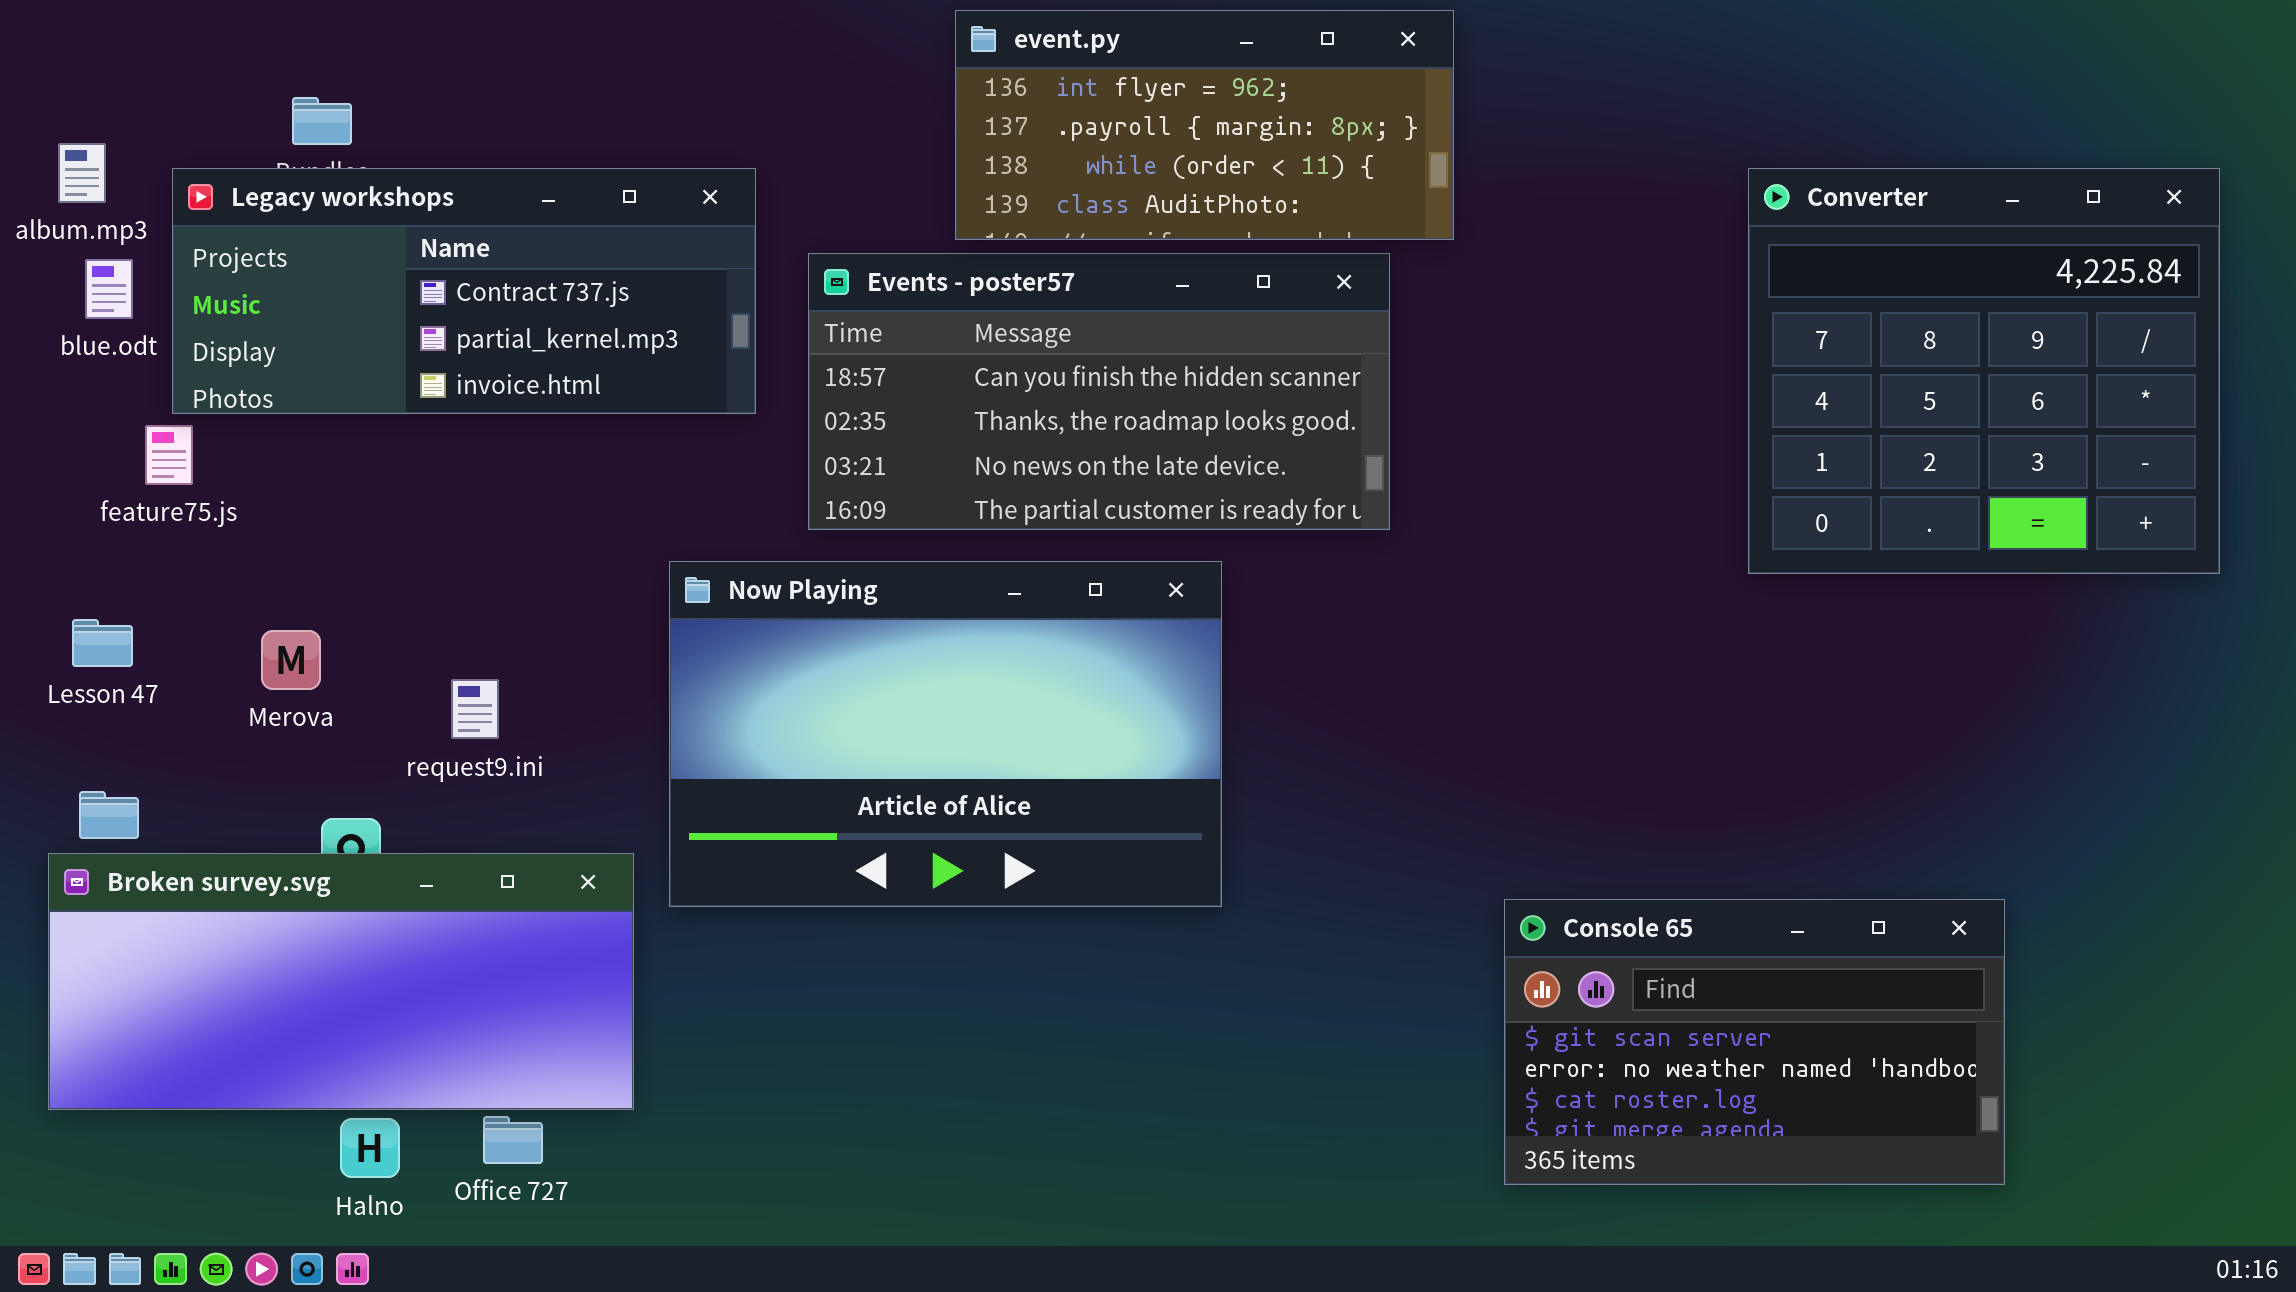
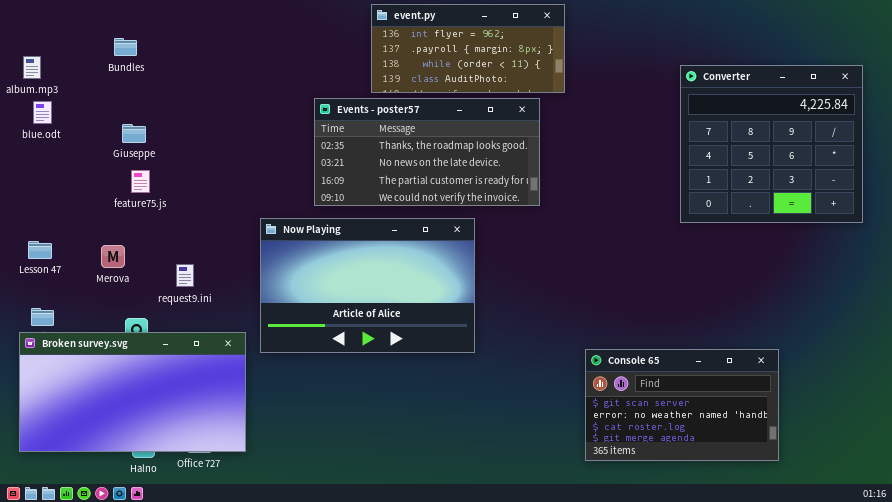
Legacy workshops: [172,168,756,414] -> none, closed
Events - poster57: [808,253,1390,530] -> [314,98,540,206], scrolled down 1 row
feature75.js: [145,425,193,485] -> [131,170,150,193], moved
Broken survey.svg: [48,853,634,1110] -> [19,332,246,452], resized

